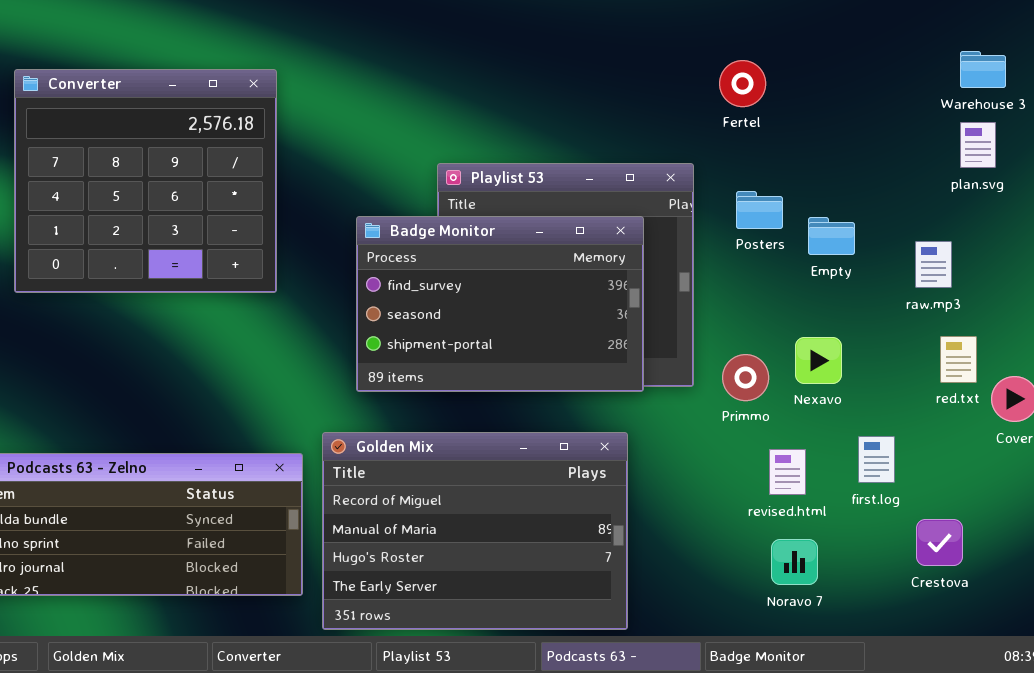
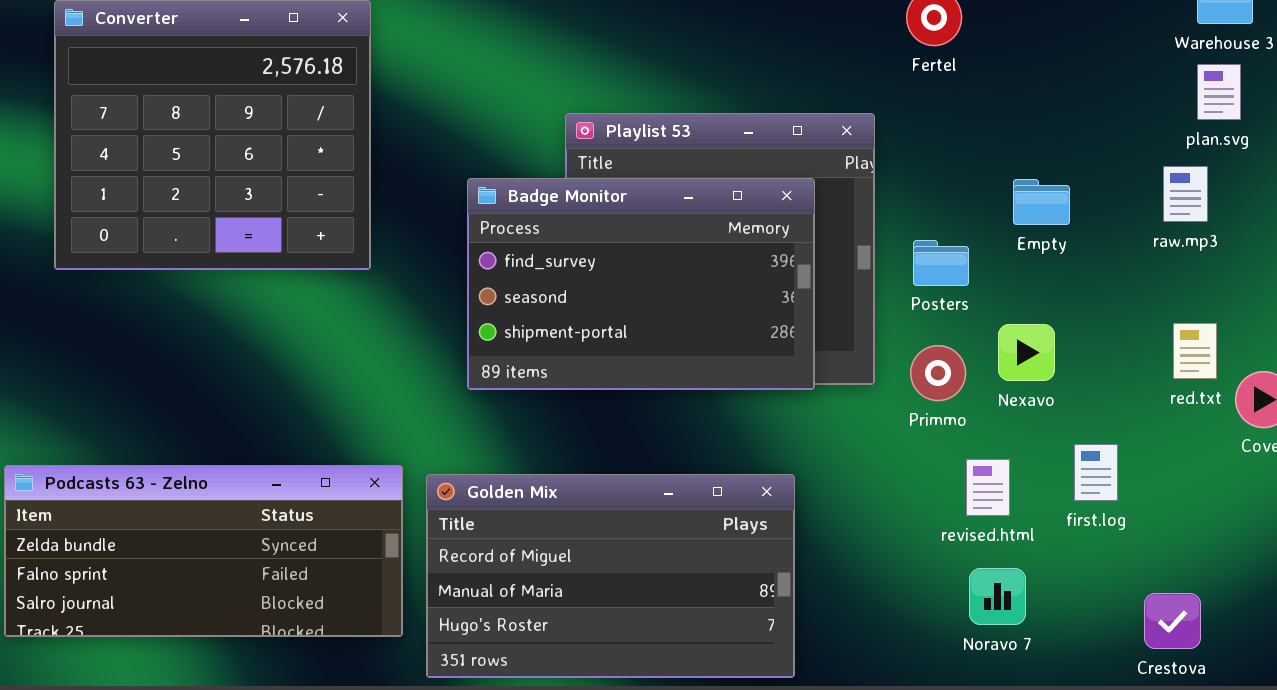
Posters: [736,191,783,229] -> [913,240,969,286], moved
raw.mp3: [915,241,952,288] -> [1163,166,1208,222], moved
Golden Mix: [322,432,628,630] -> [426,474,795,678], resized
Crestova: [916,519,963,566] -> [1144,593,1201,649], moved

